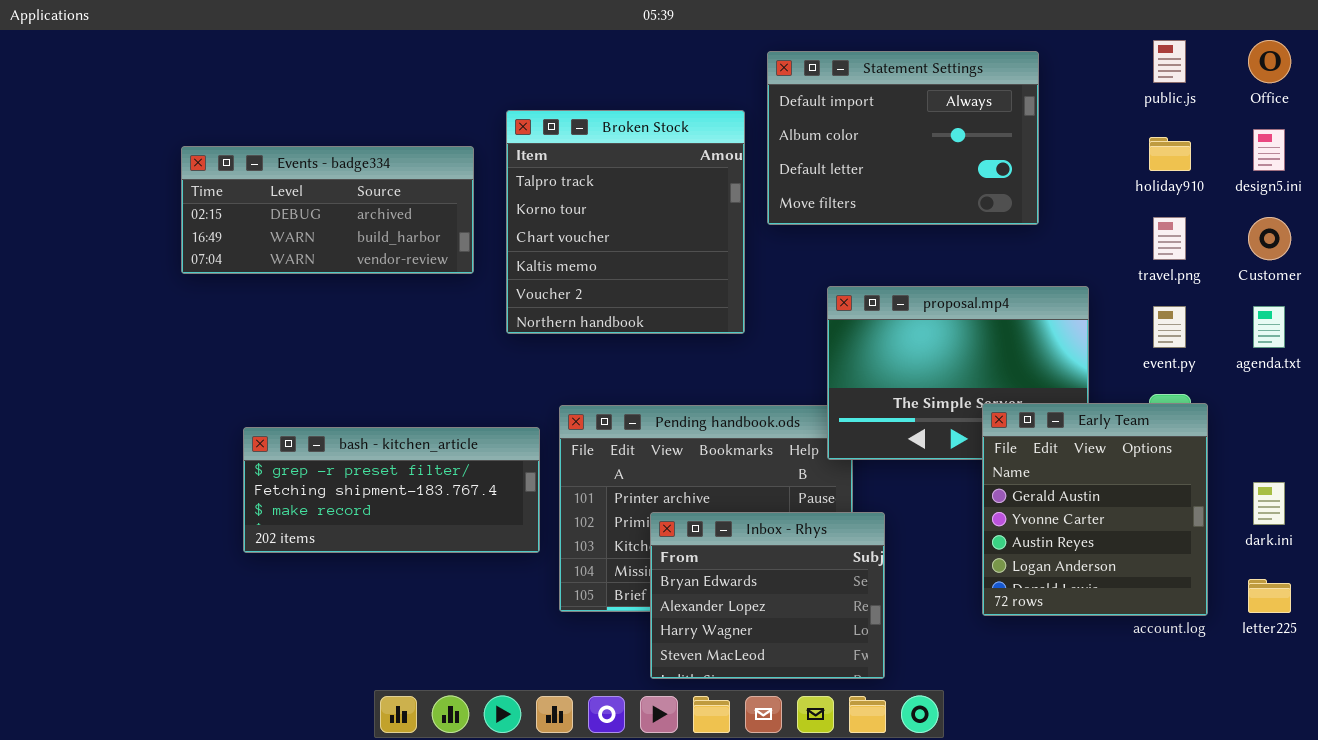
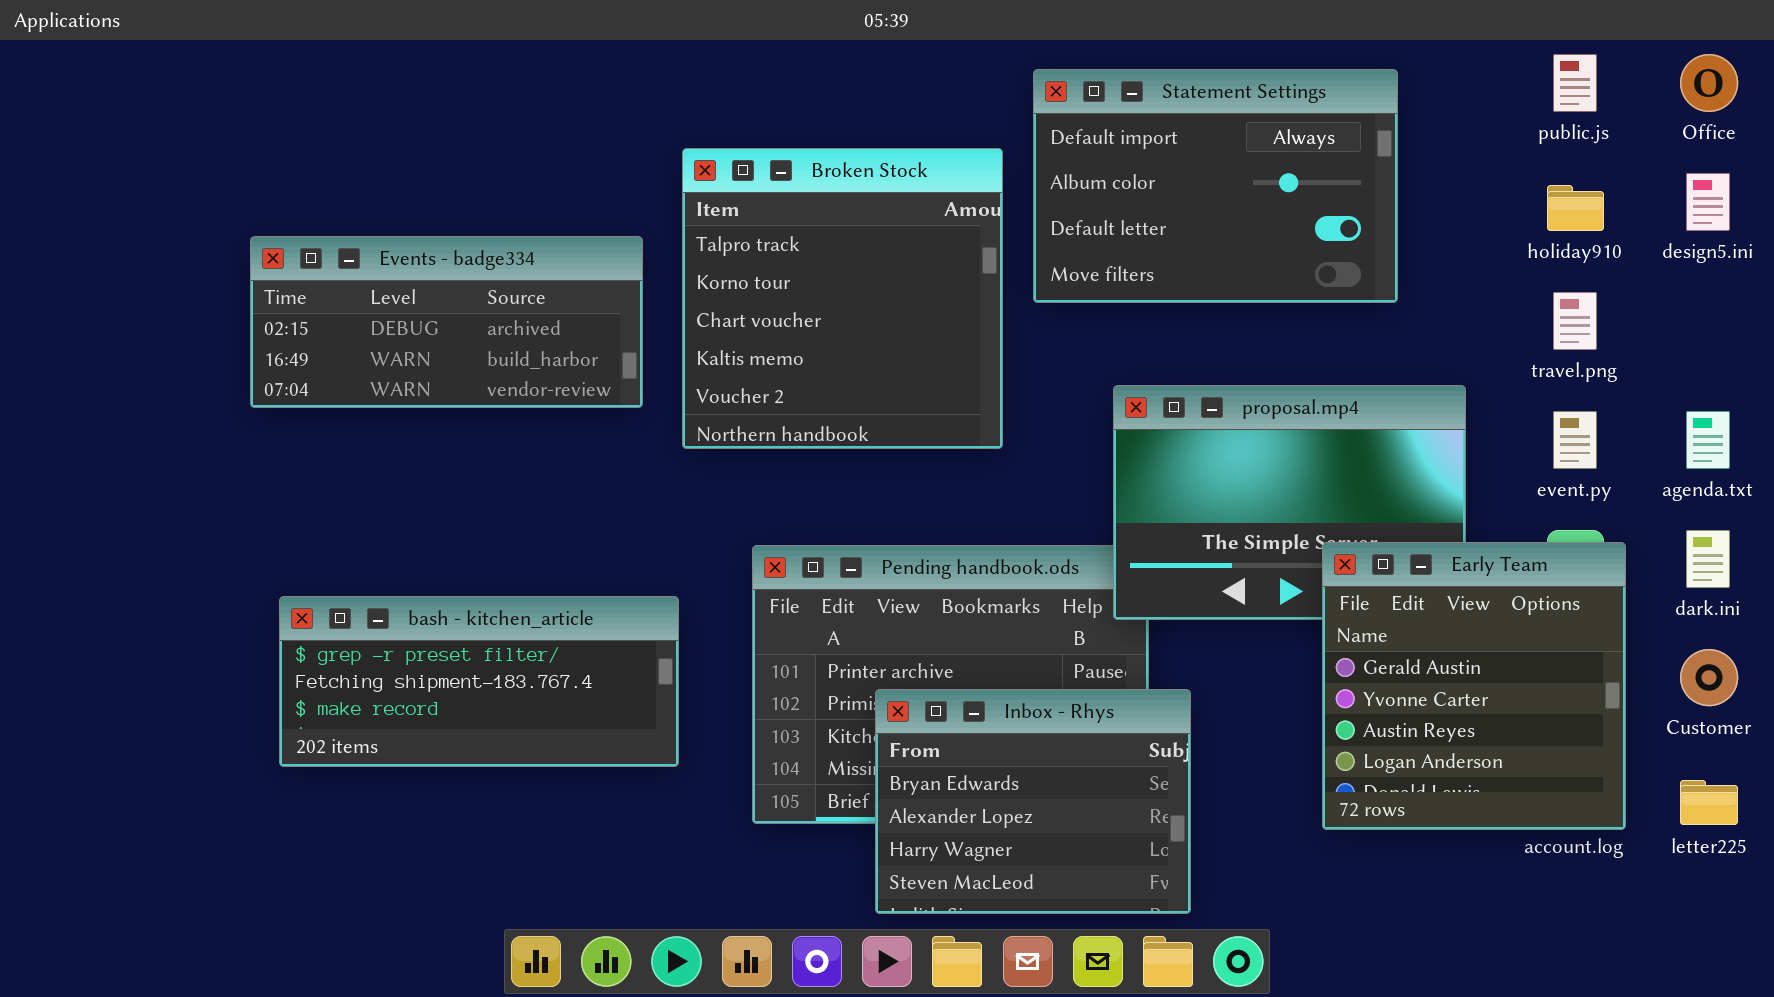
Events - badge334: [181,146,474,274] -> [250,236,643,408], moved
Customer: [1248,217,1291,260] -> [1680,649,1738,706], moved
bash - kitchen_article: [243,427,540,553] -> [279,596,679,767], moved
dark.ini: [1253,482,1285,525] -> [1686,530,1730,588], moved

